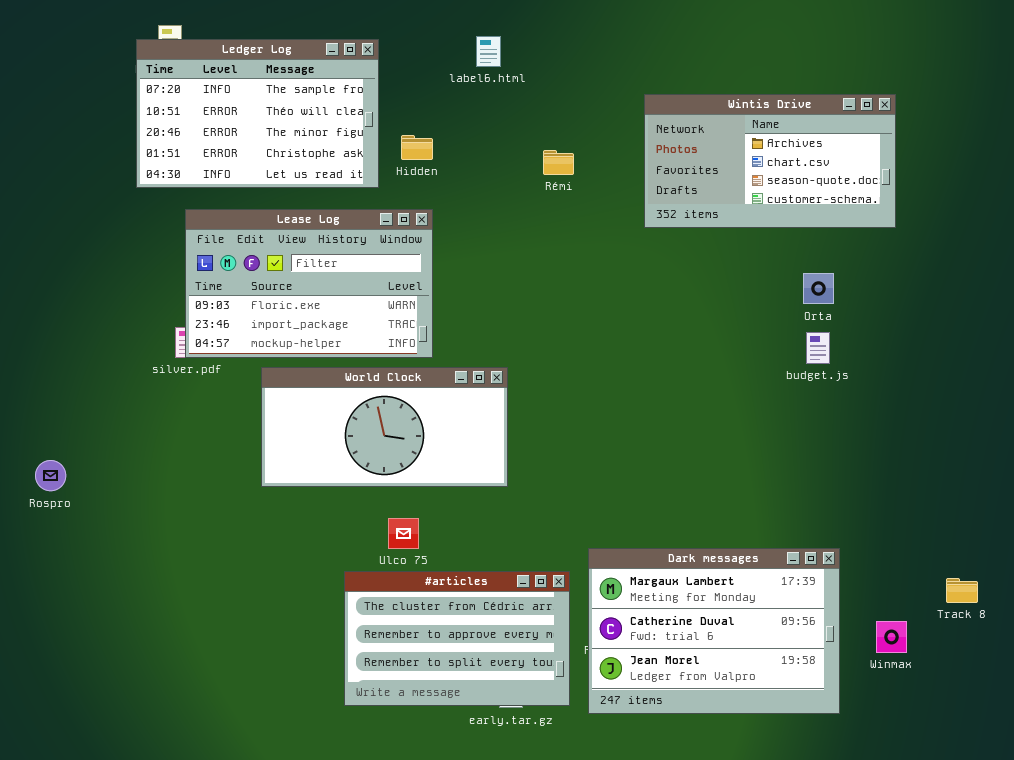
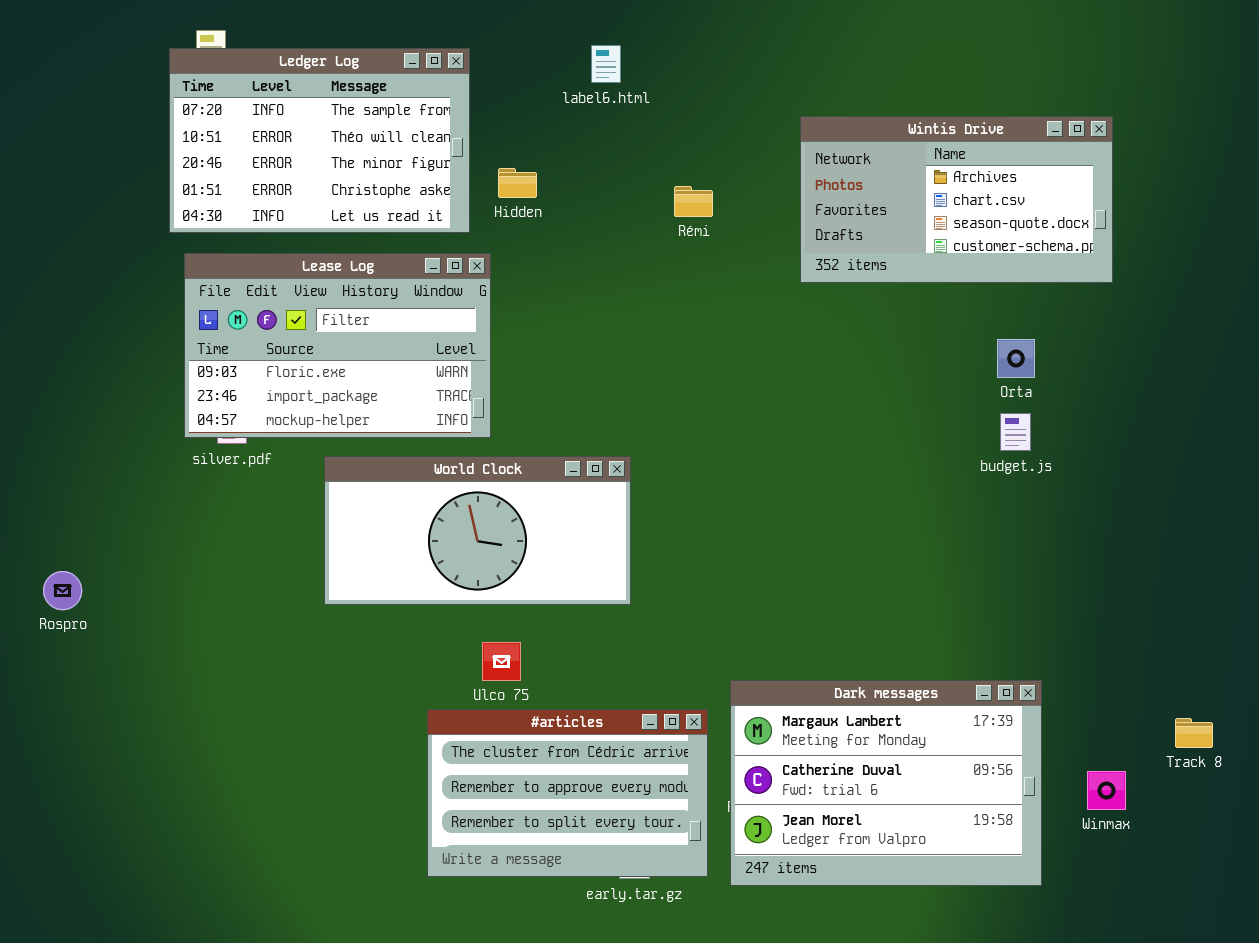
Lease Log: [185,209,433,358] -> [184,253,491,438], moved

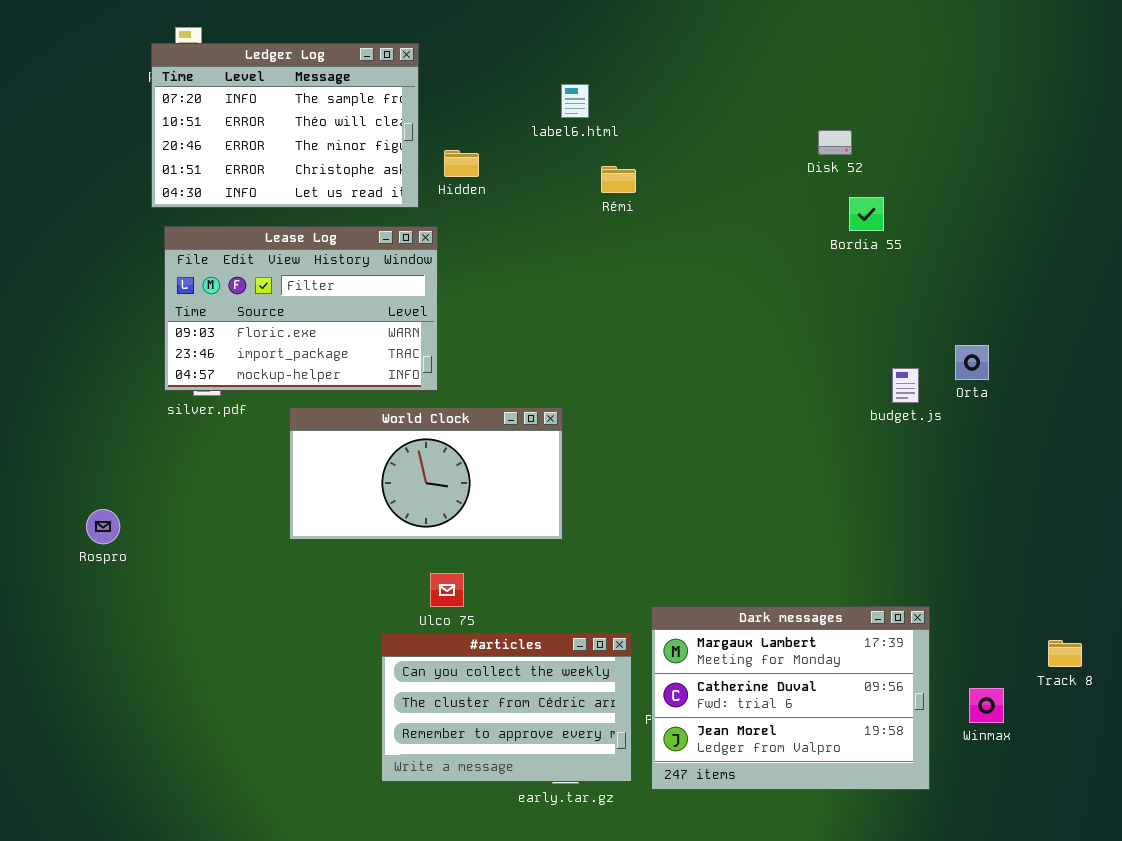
label6.html: [591,45,621,83] -> [561,84,589,118], moved
Wintis Drive: [800,116,1113,283] -> none, closed
Orta: [997,339,1035,378] -> [955,345,989,380], moved
Rospro: [43,571,82,610] -> [86,509,120,544], moved
#articles: [427,709,708,877] -> [381,633,632,782], scrolled up 1 row

